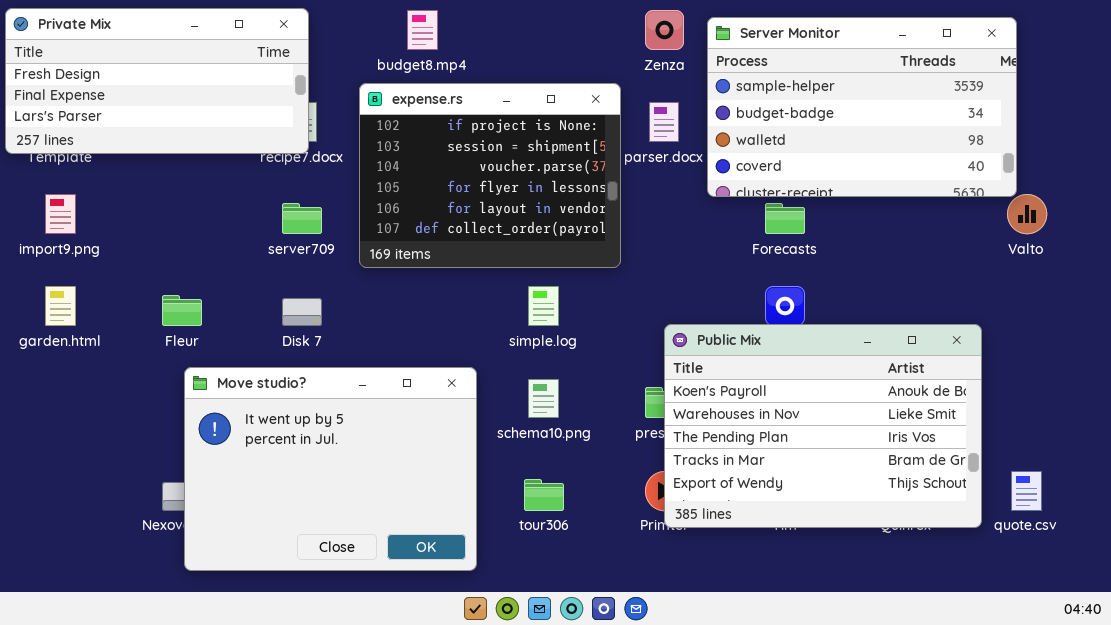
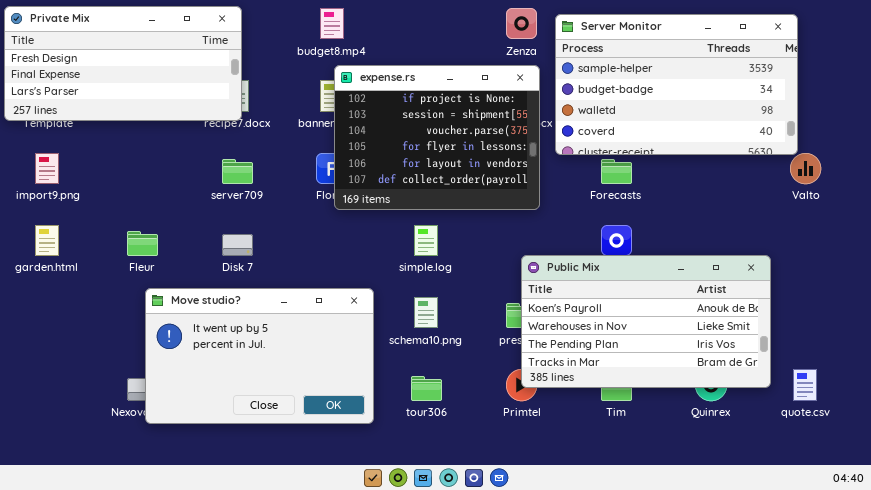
expense.rs: [359,83,621,268] -> [334,65,540,210], moved
Public Mix: [664,324,982,528] -> [521,255,771,388], resized
Move studio?: [184,367,477,571] -> [145,288,374,424], resized

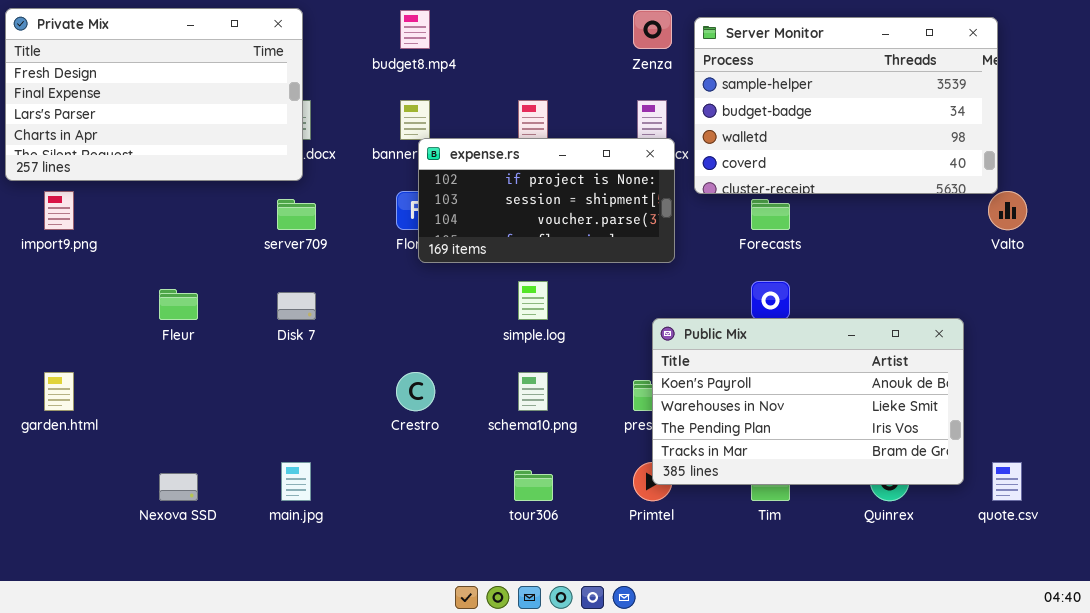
Private Mix: [4,6,242,121] -> [5,8,303,181], resized
expense.rs: [334,65,540,210] -> [418,138,675,263], resized
garden.html: [35,225,59,256] -> [44,372,74,411], moved
Move studio?: [145,288,374,424] -> none, closed

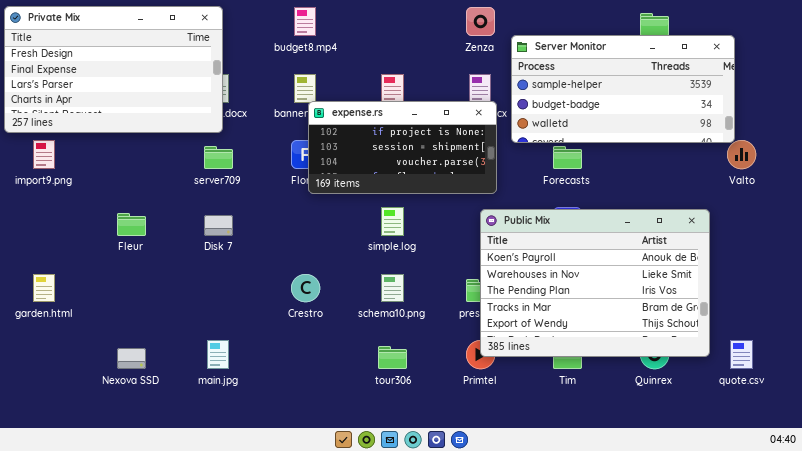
Server Monitor: [694,17,998,194] -> [511,35,735,143], resized
Public Mix: [652,318,964,485] -> [480,209,710,357], resized

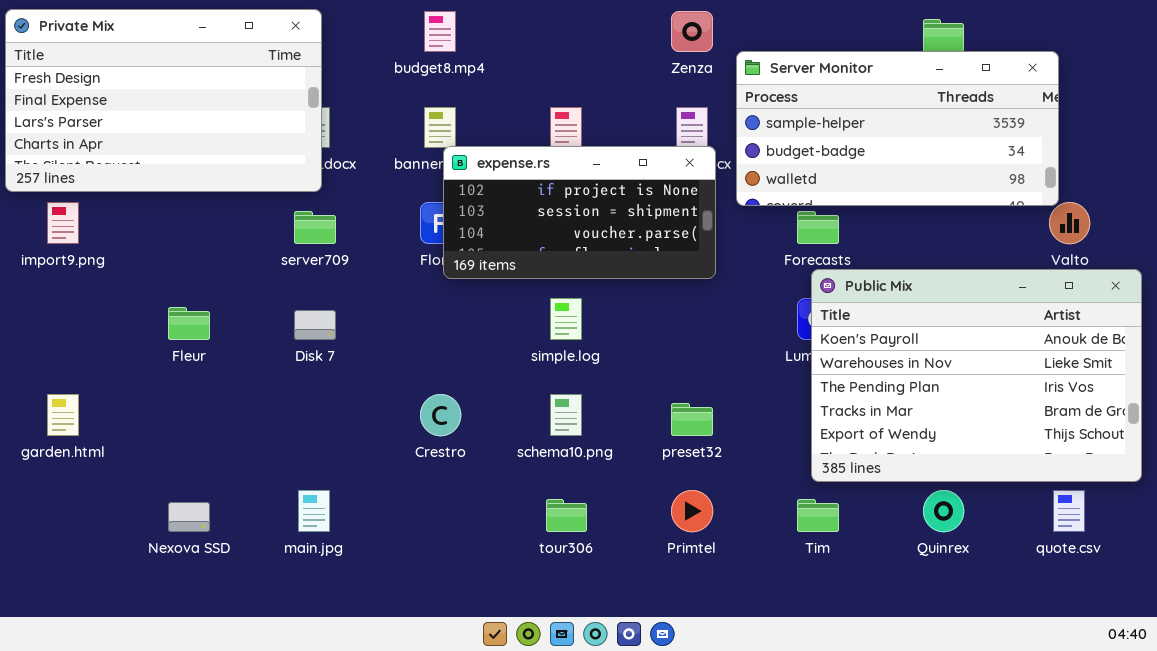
Public Mix: [480,209,710,357] -> [811,269,1142,482], moved

